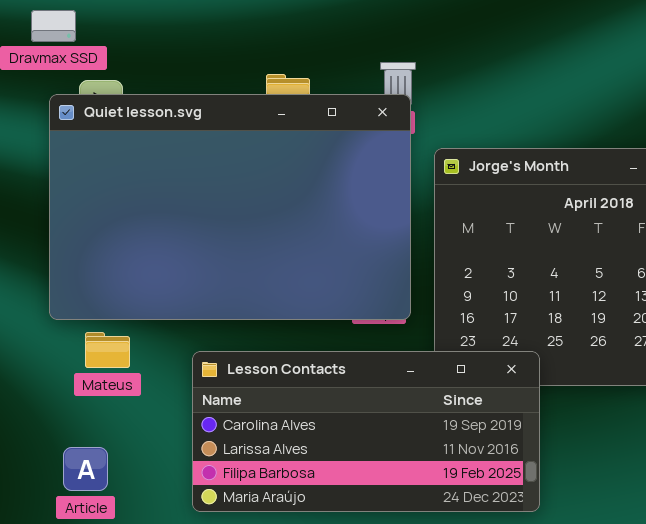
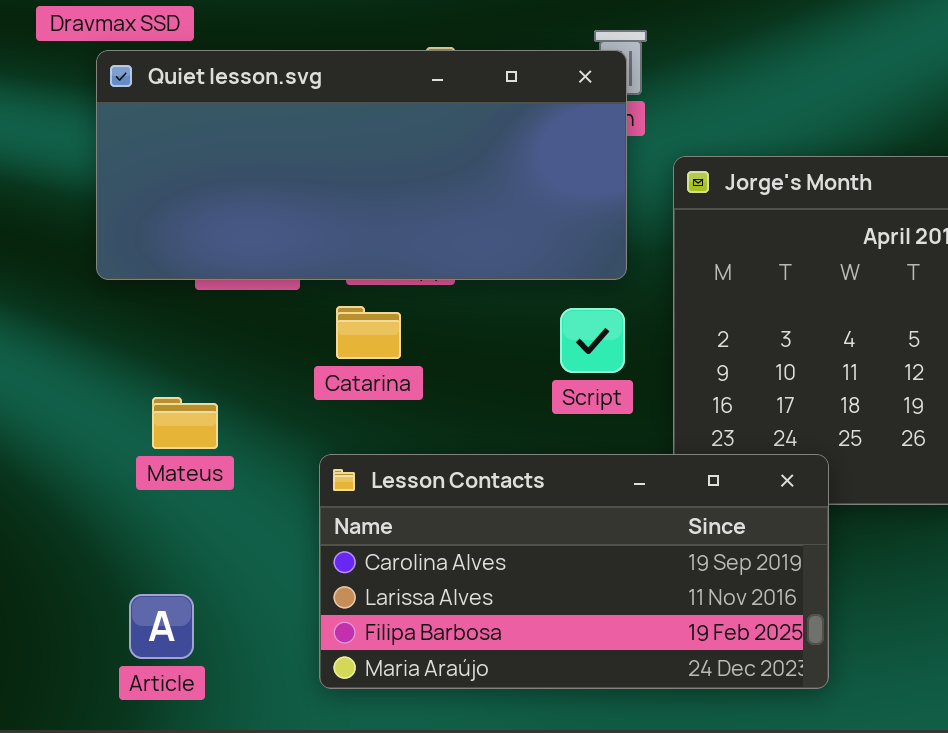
Quiet lesson.svg: [49,94,411,320] -> [96,50,627,280], moved, resized
Mateus: [85,332,130,368] -> [152,397,218,449], moved

